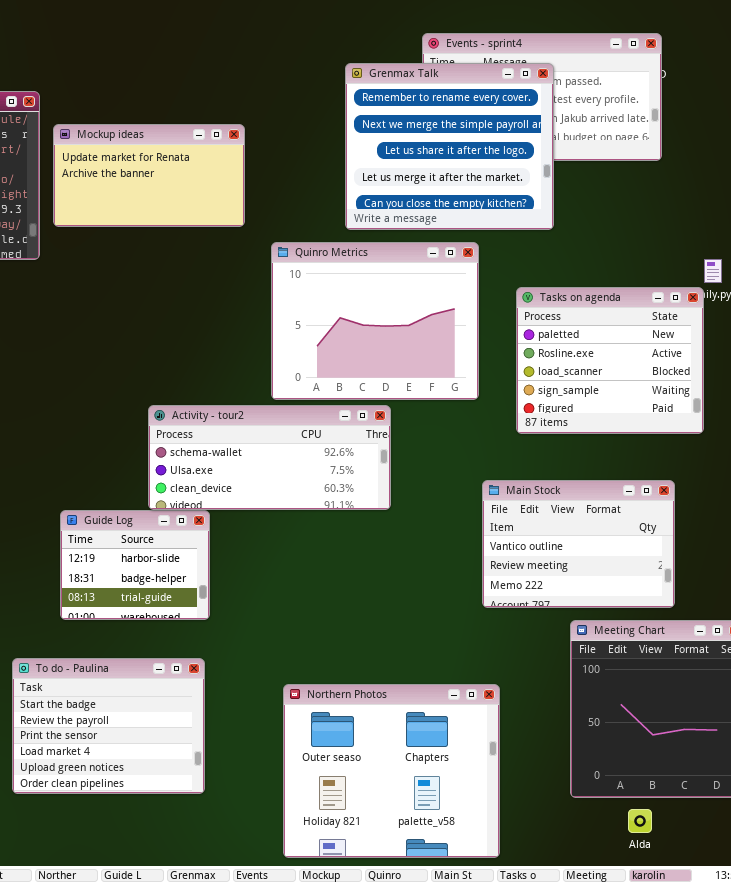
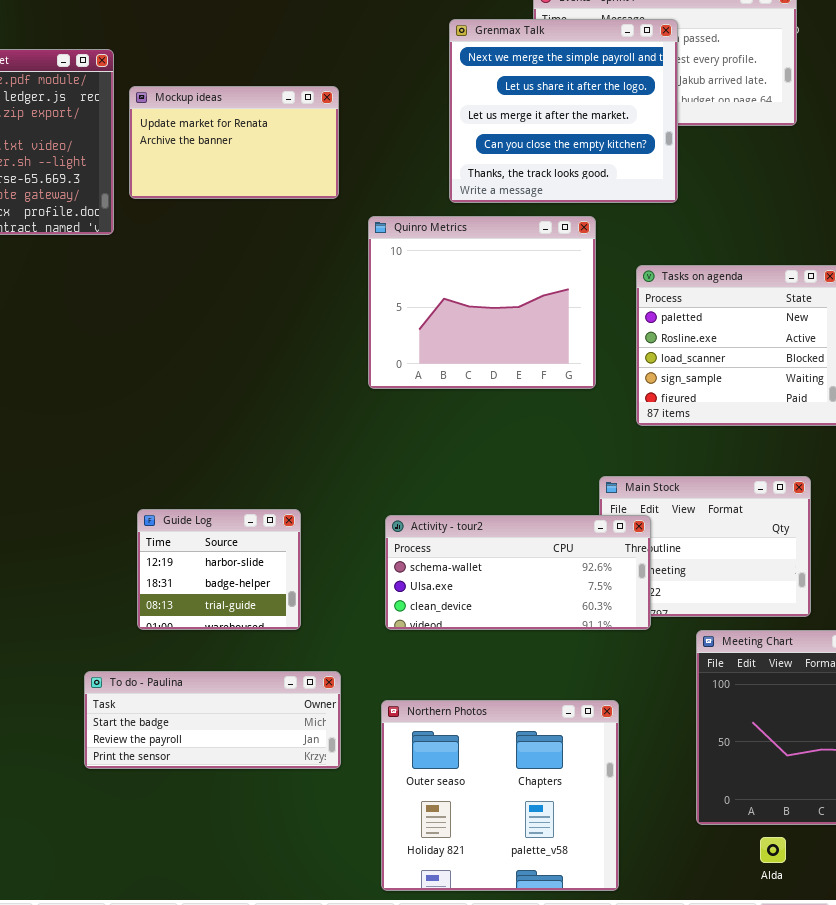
Grenmax Talk: [345,63,554,230] -> [449,19,678,203], scrolled down 1 row
Activity - tour2: [148,405,391,510] -> [385,515,651,630], moved
To do - Paulina: [12,658,205,794] -> [84,671,341,769], resized

